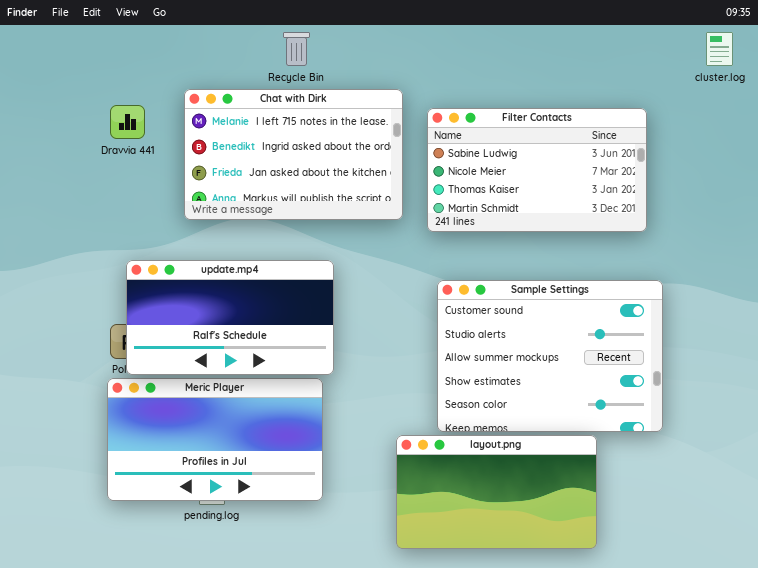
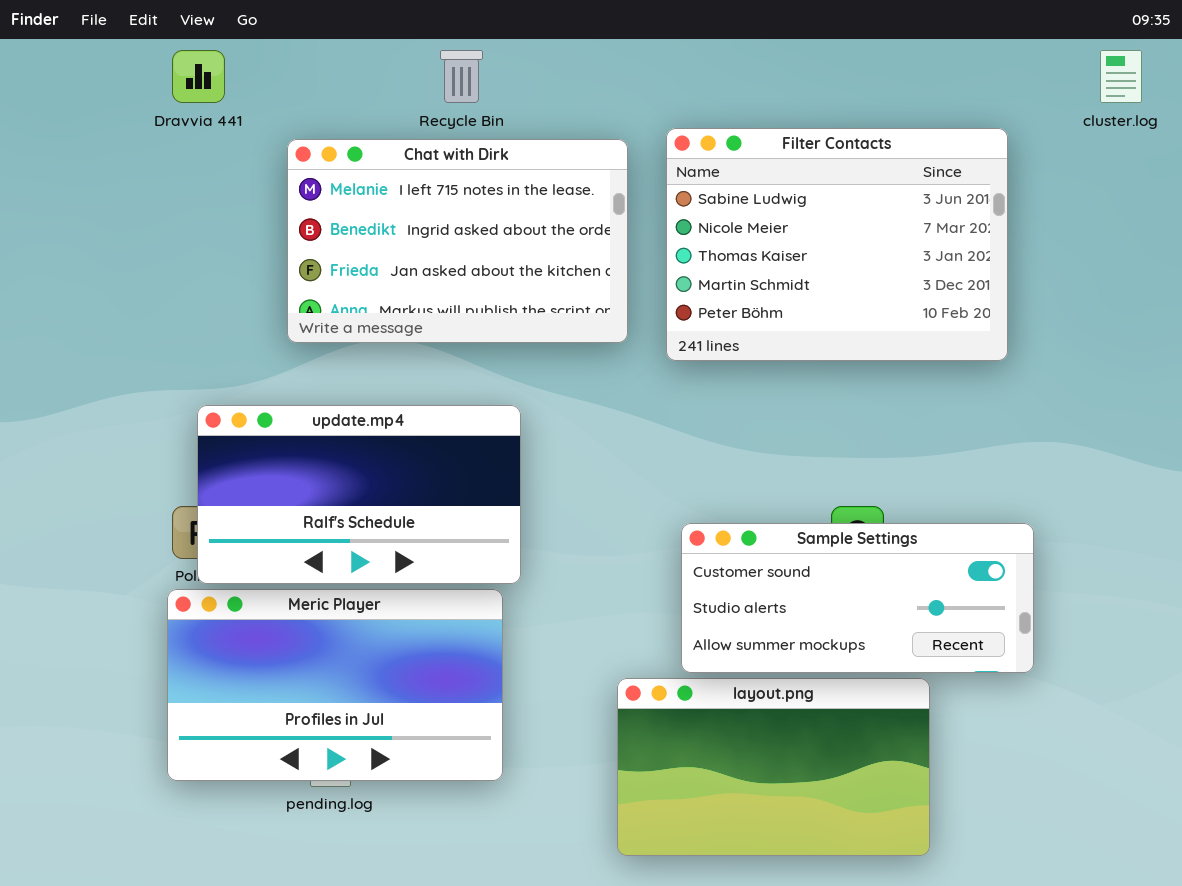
Dravvia 441: [110,105,145,139] -> [172,50,225,103], moved
Filter Contacts: [427,108,647,232] -> [666,128,1008,361], resized
Sample Settings: [437,280,663,432] -> [681,523,1034,673], resized

